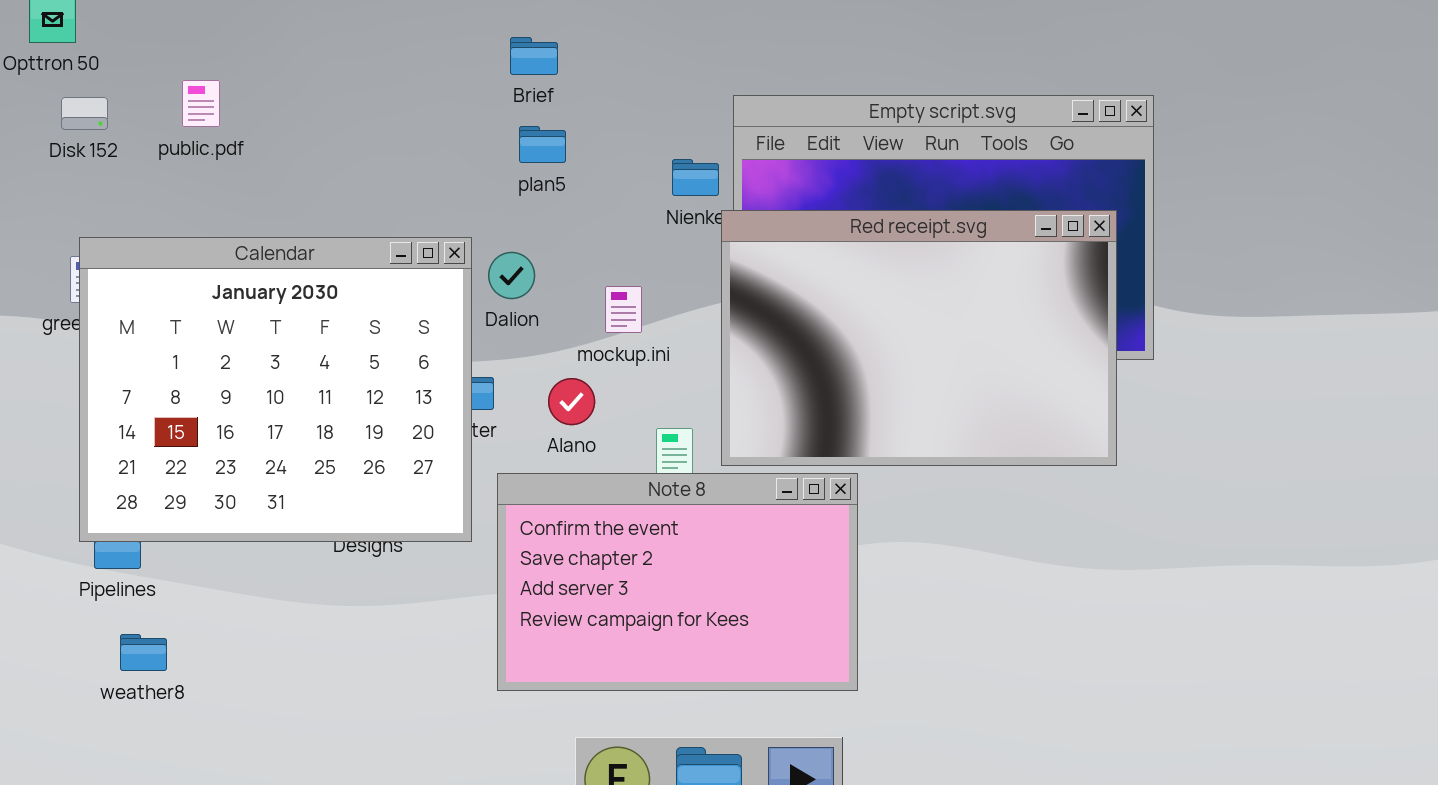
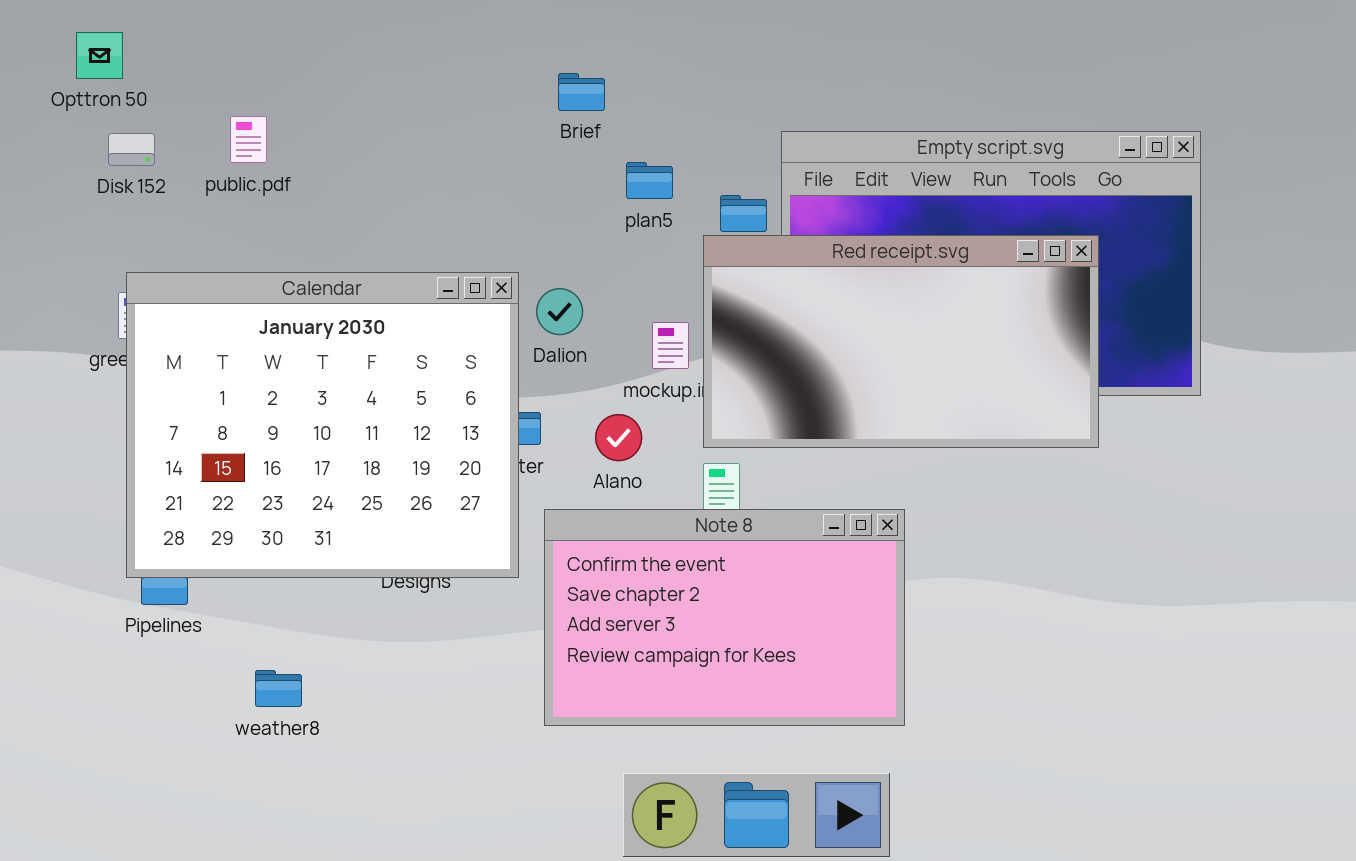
plan5: [519,126,566,163] -> [626,162,673,199], moved
Red receipt.svg: [721,210,1117,466] -> [703,235,1099,448], moved, resized
weather8: [120,634,167,671] -> [255,670,302,707], moved

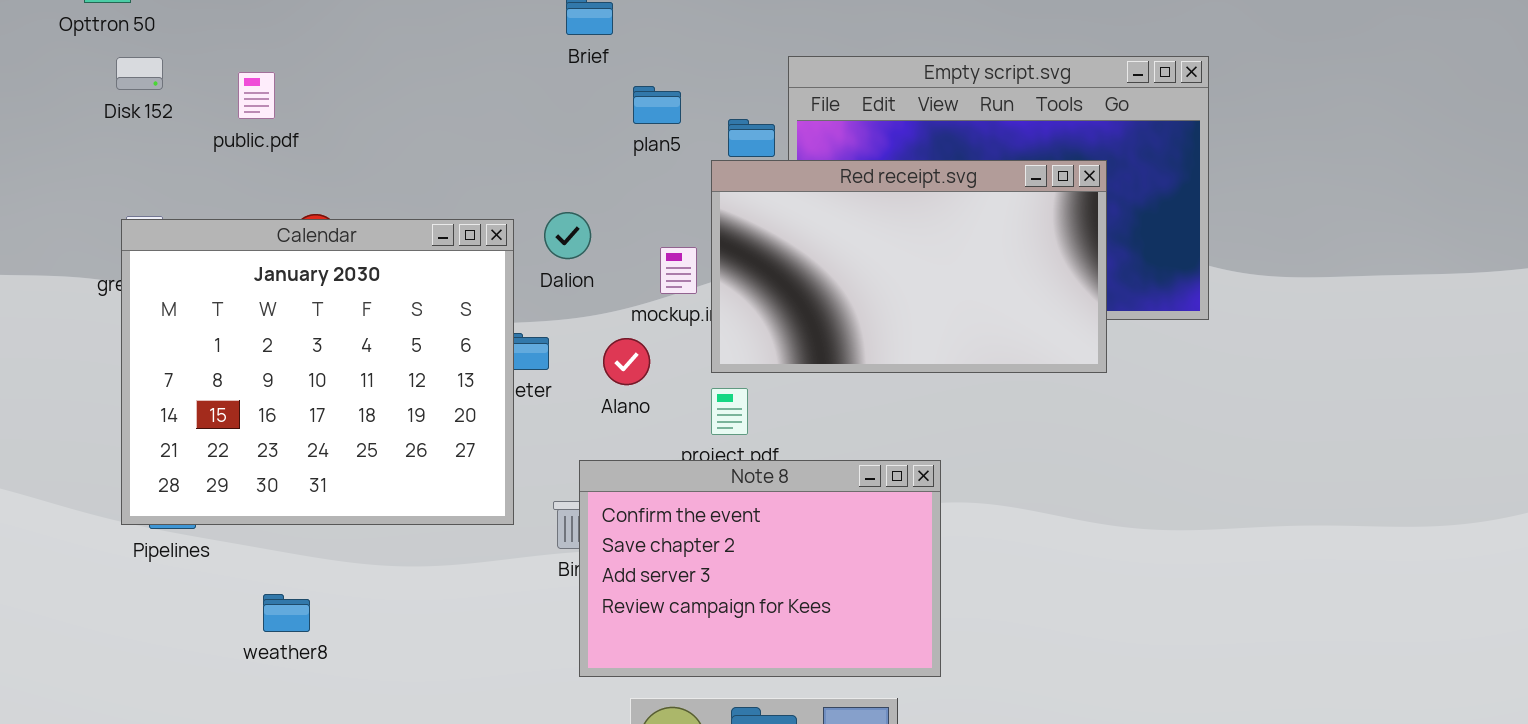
public.pdf: [230,116,267,163] -> [238,72,275,119], moved
Calendar: [126,272,519,578] -> [121,219,514,525], moved
Note 8: [544,509,905,726] -> [579,460,941,677], moved

